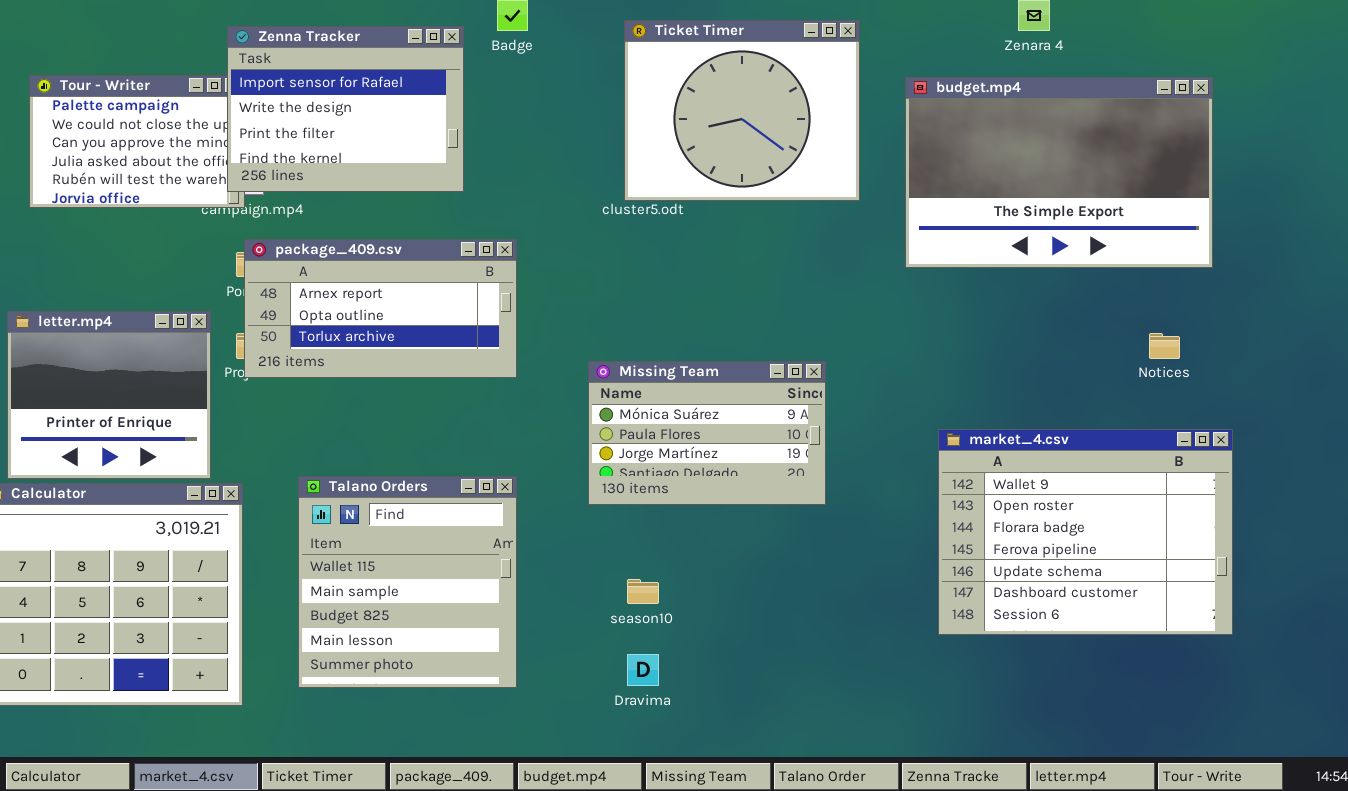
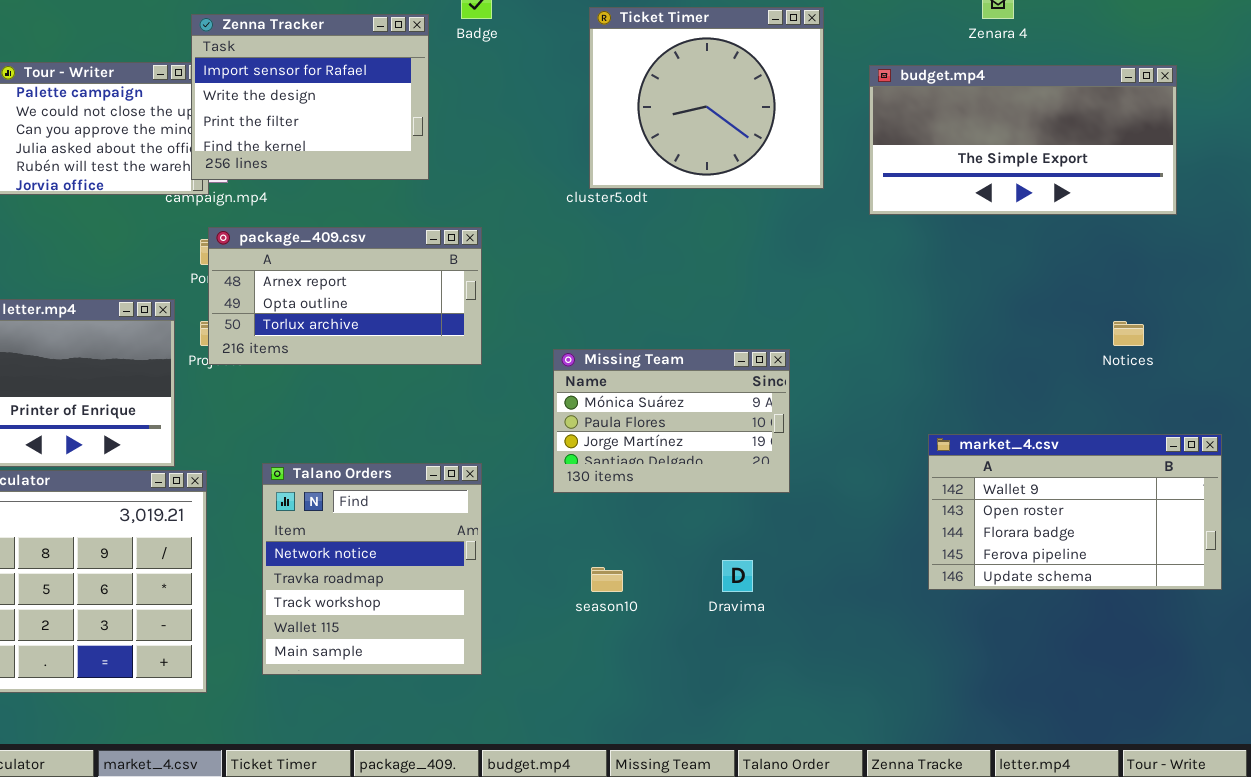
budget.mp4: [905,77,1213,268] -> [869,65,1177,215], resized
market_4.csv: [938,429,1233,635] -> [928,434,1222,590], moved, resized
Talano Orders: [298,476,517,688] -> [262,463,482,675], scrolled up 3 rows
Dravima: [627,654,659,686] -> [722,560,753,592], moved

